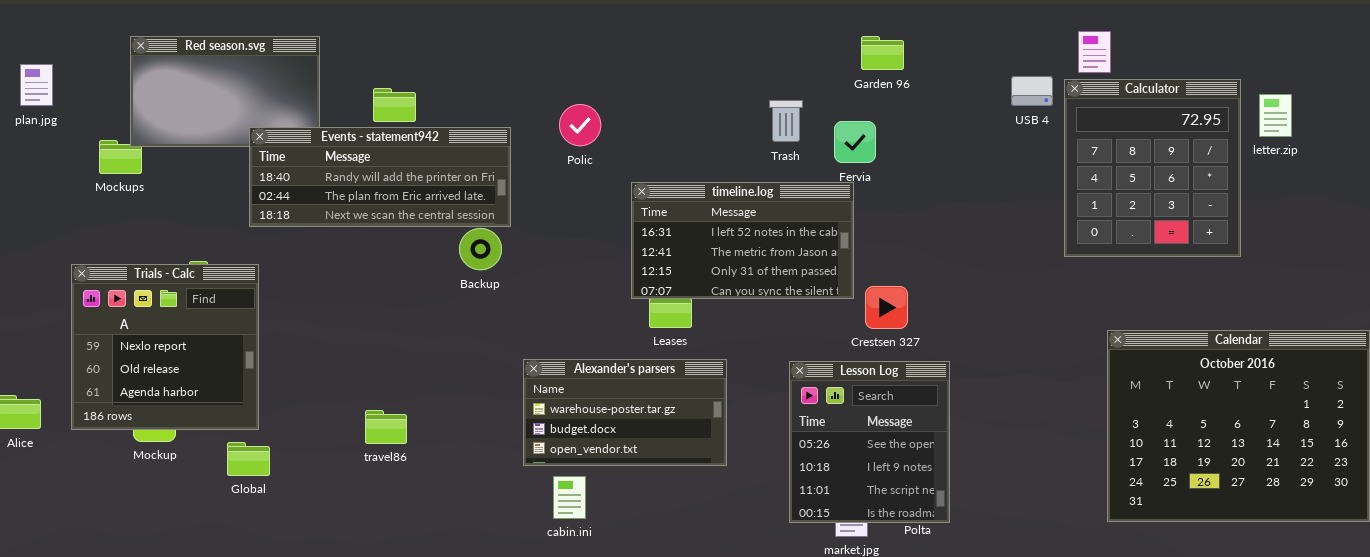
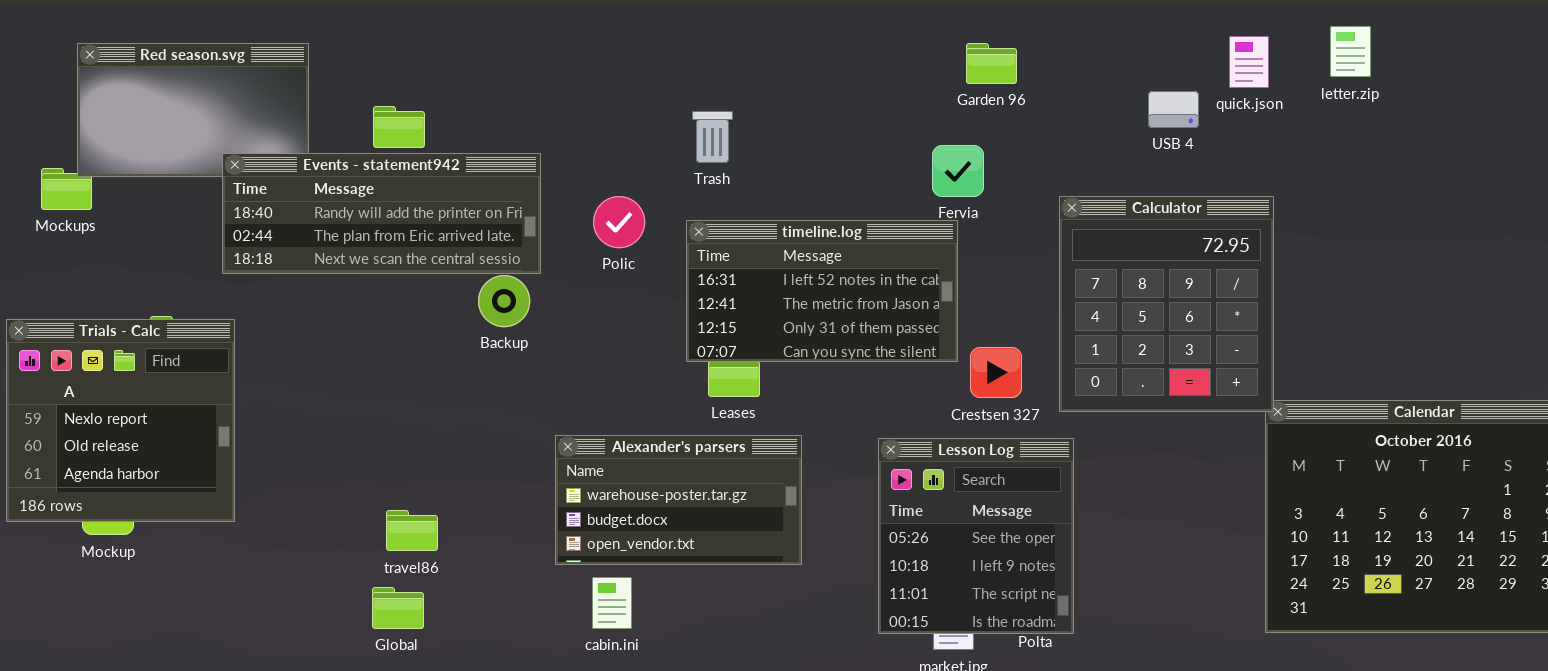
Calculator: [1064,79,1241,257] -> [1059,196,1274,412], moved
letter.zip: [1259,94,1292,137] -> [1330,26,1371,77], moved
Trash: [769,100,803,142] -> [692,111,733,163], moved
Polic: [559,104,601,146] -> [593,196,645,248], moved
travel86: [365,410,407,444] -> [386,510,438,551], moved
Global: [227,442,270,476] -> [372,587,424,629], moved

